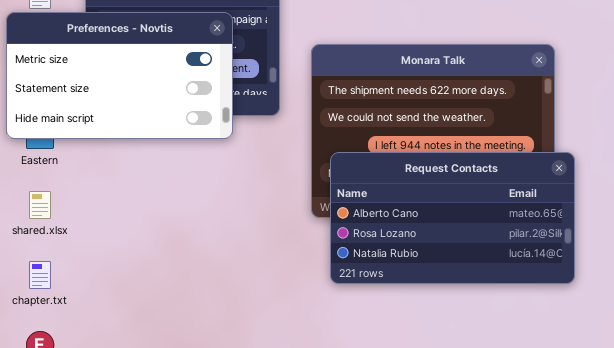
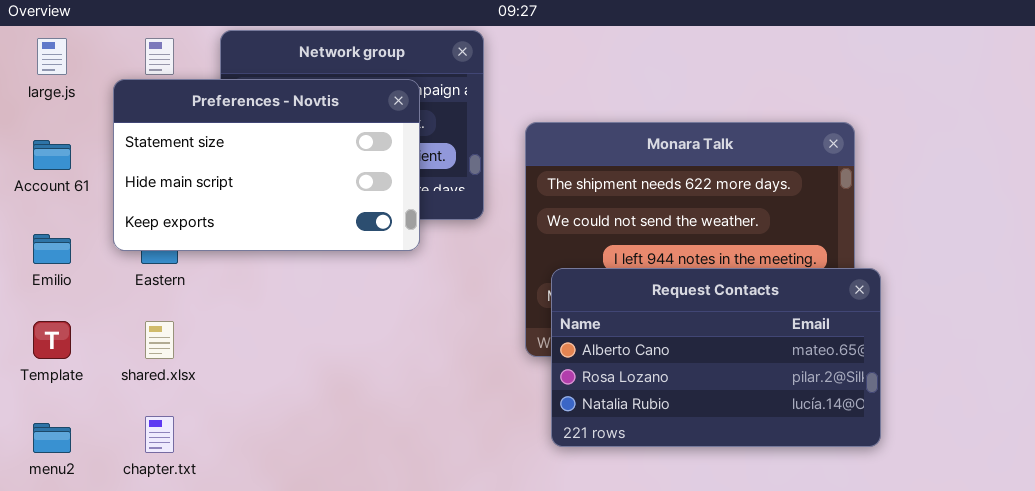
Preferences - Novtis: [6,12,233,139] -> [113,79,420,251], scrolled down 1 row

